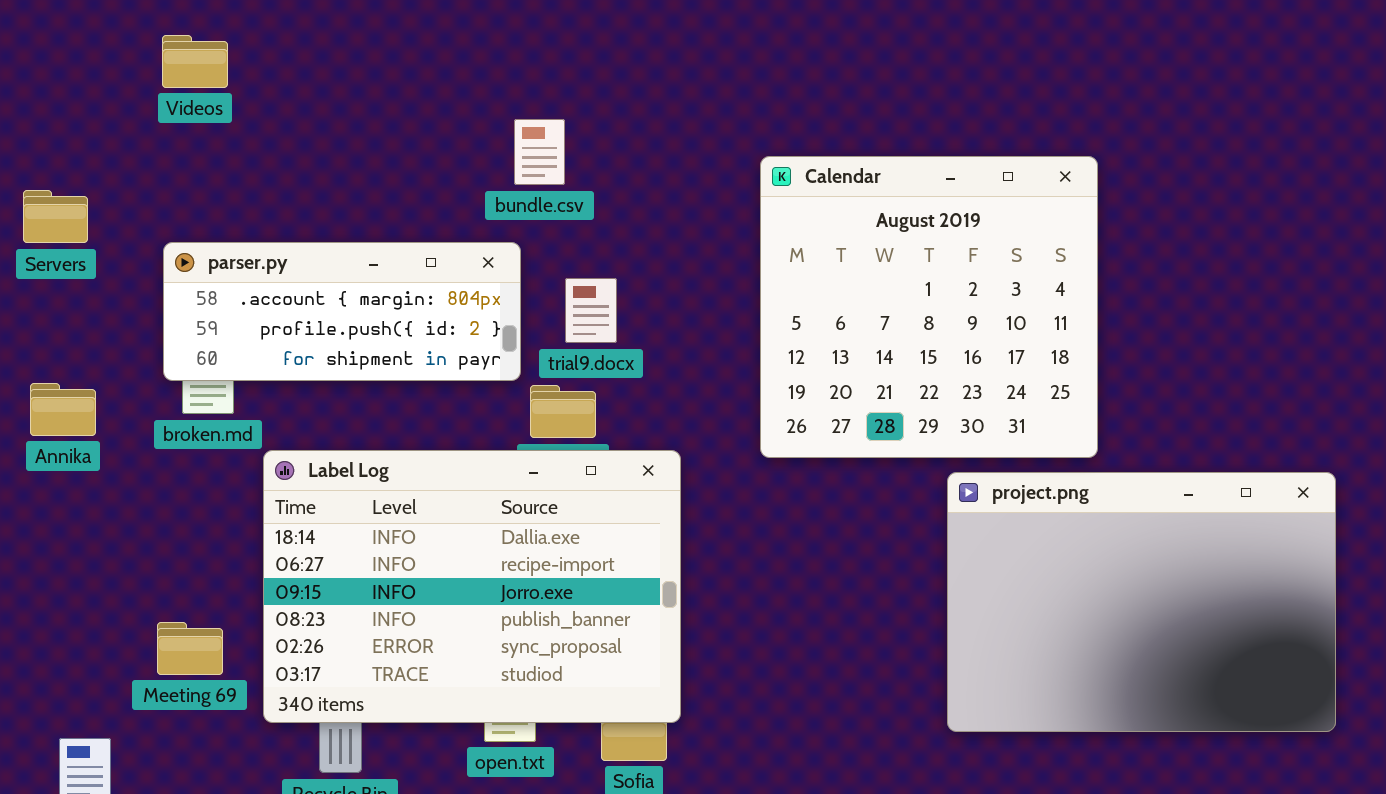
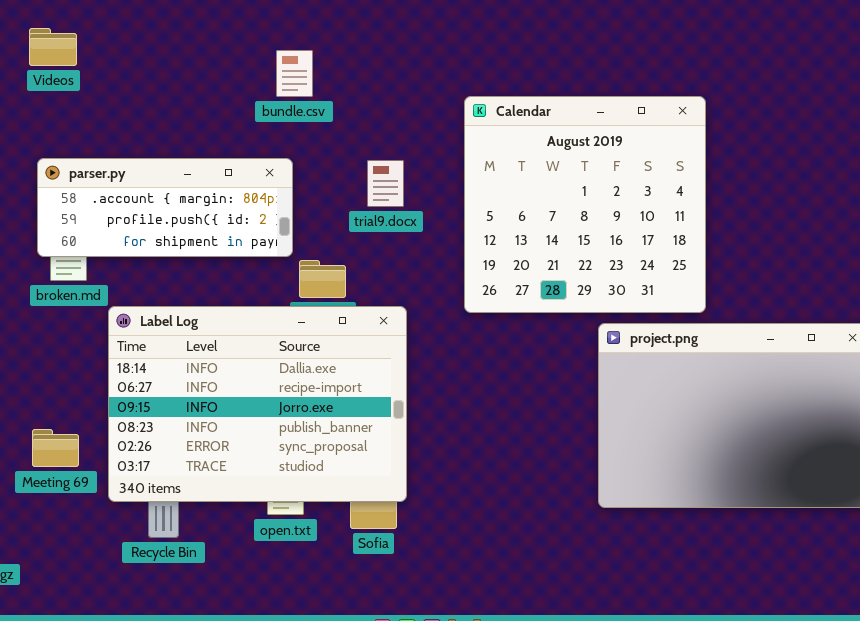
Videos: [162,35,228,88] -> [29,28,77,66], moved
bundle.csv: [514,119,565,185] -> [276,50,313,97], moved
trial9.docx: [565,278,617,343] -> [367,160,404,207], moved

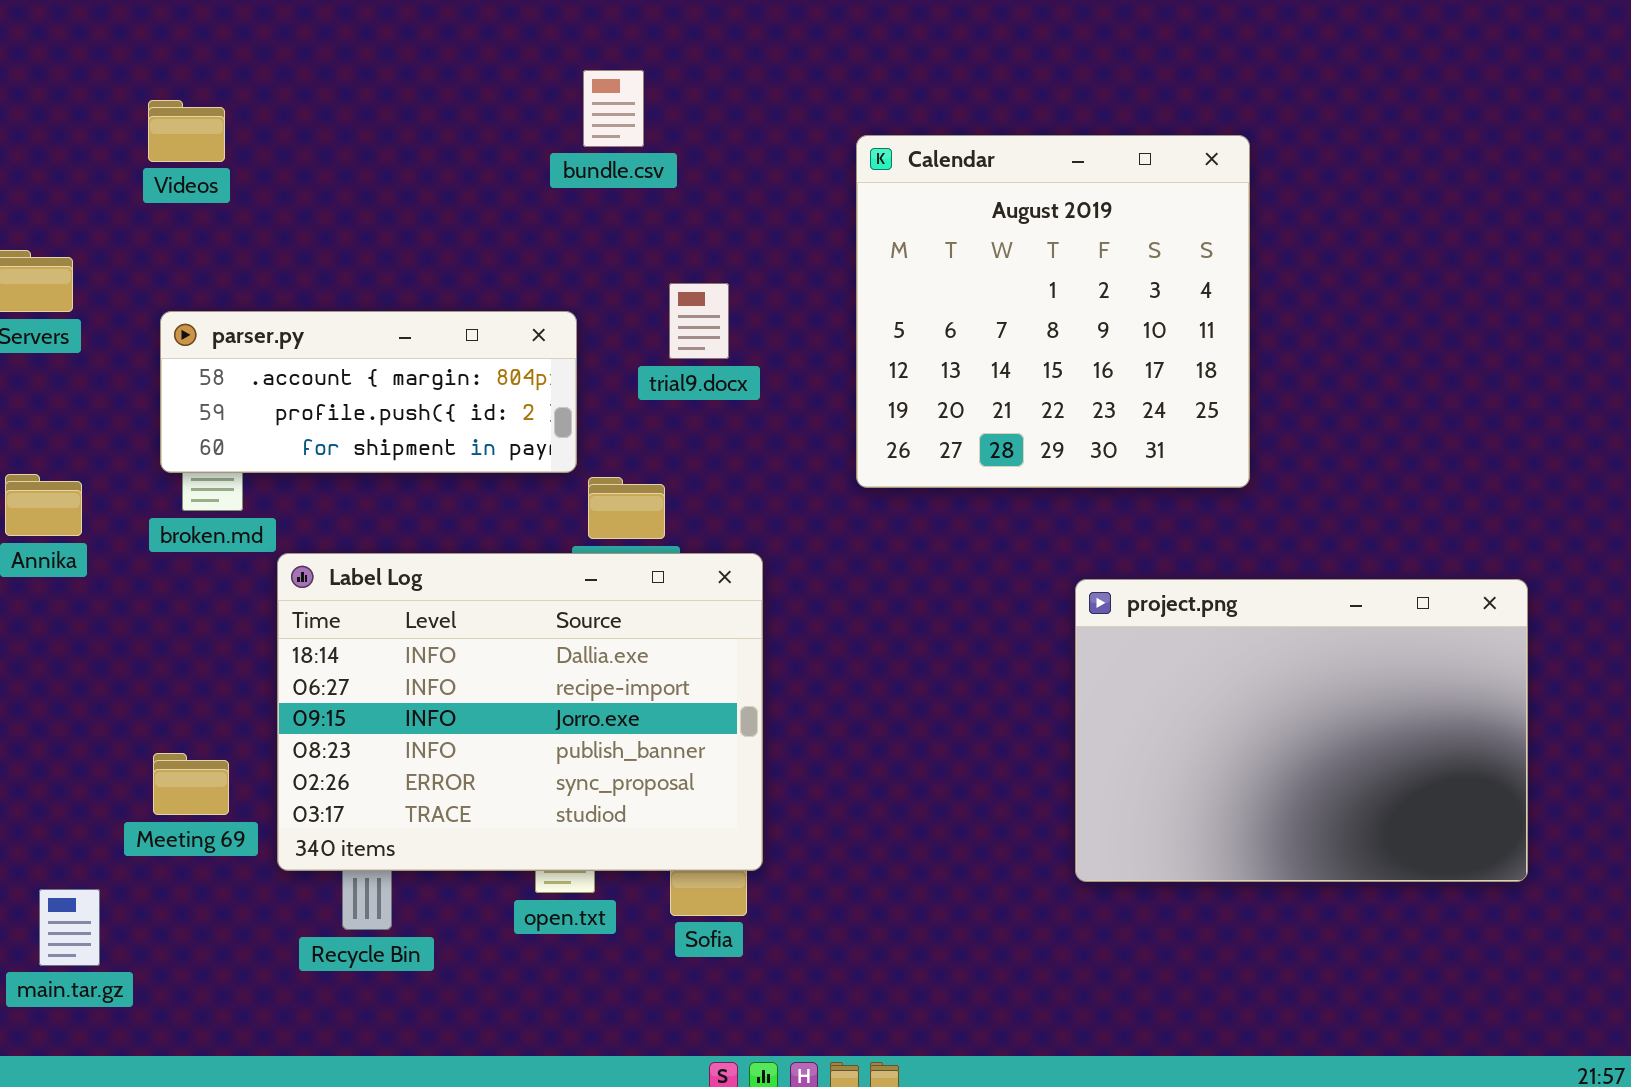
bundle.csv: [276,50,313,97] -> [583,70,644,147], moved
Calendar: [464,96,706,313] -> [856,135,1250,488], moved
trial9.docx: [367,160,404,207] -> [669,283,729,359], moved

